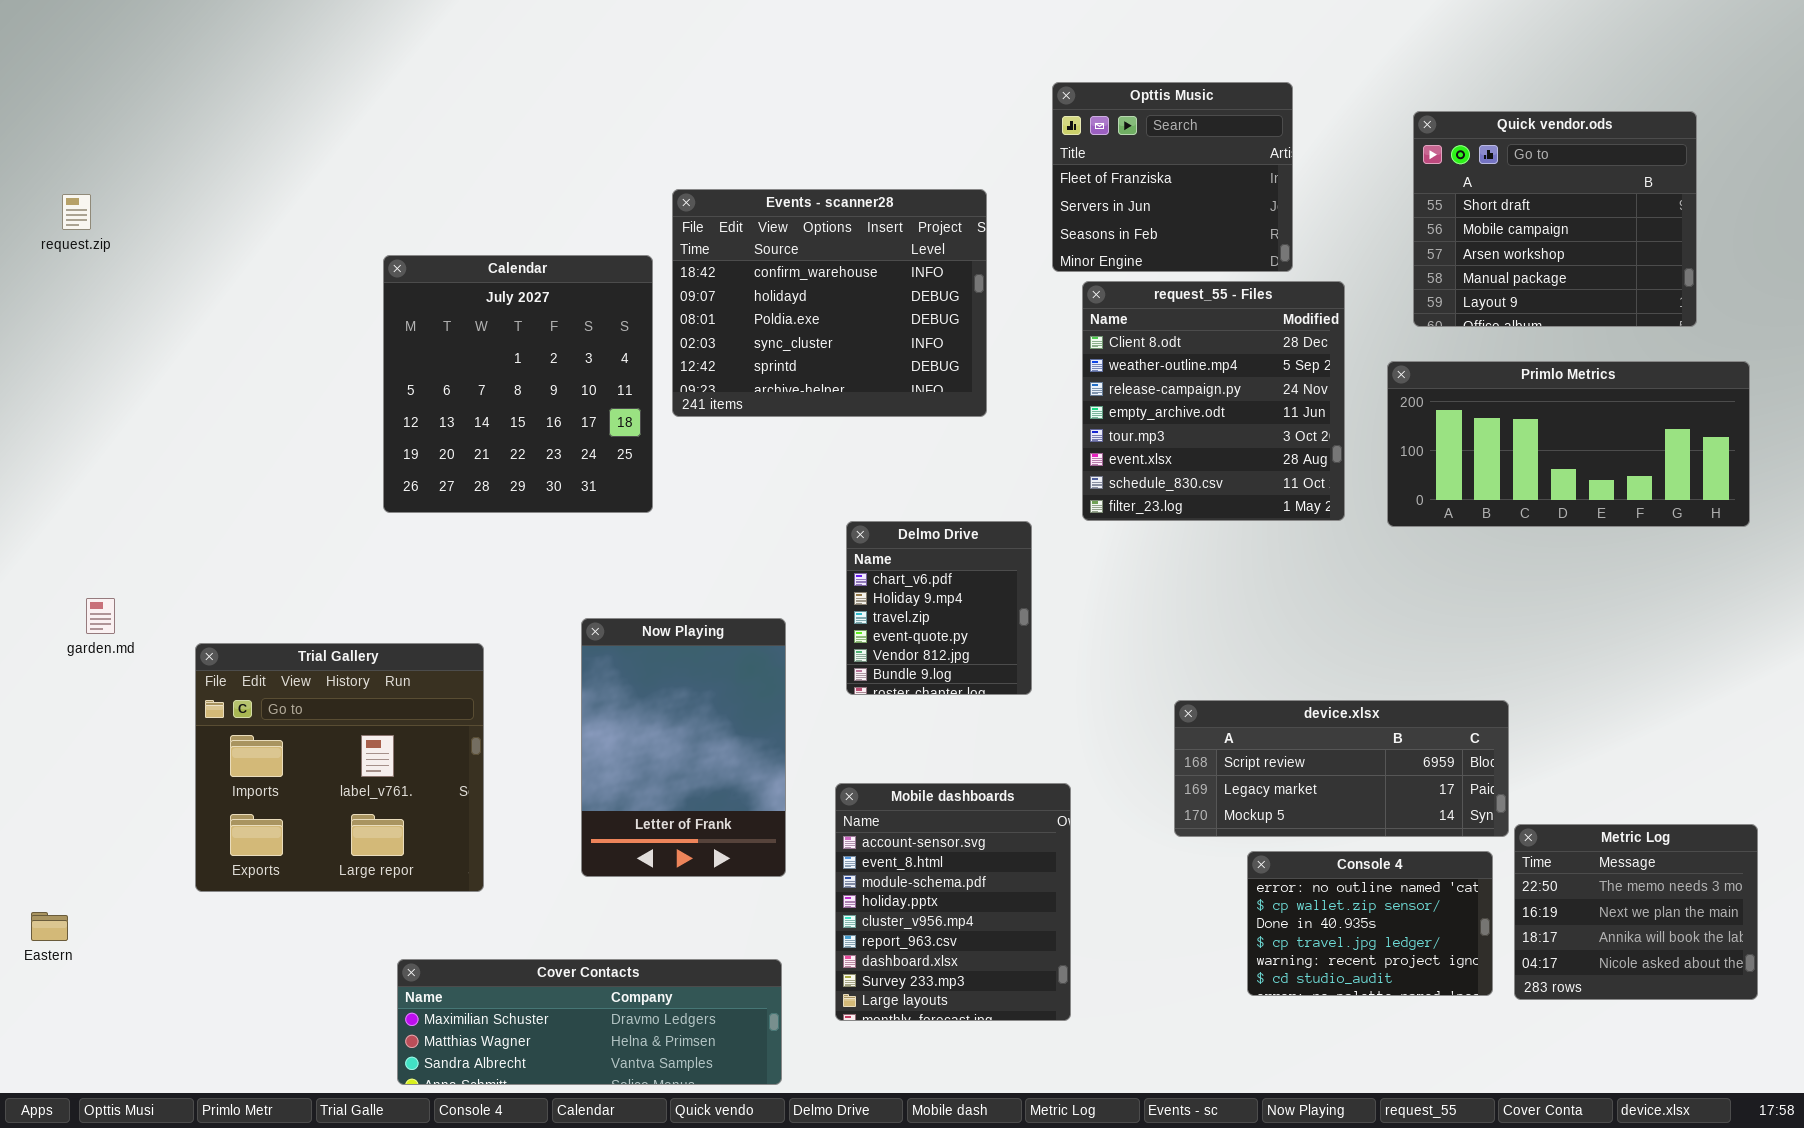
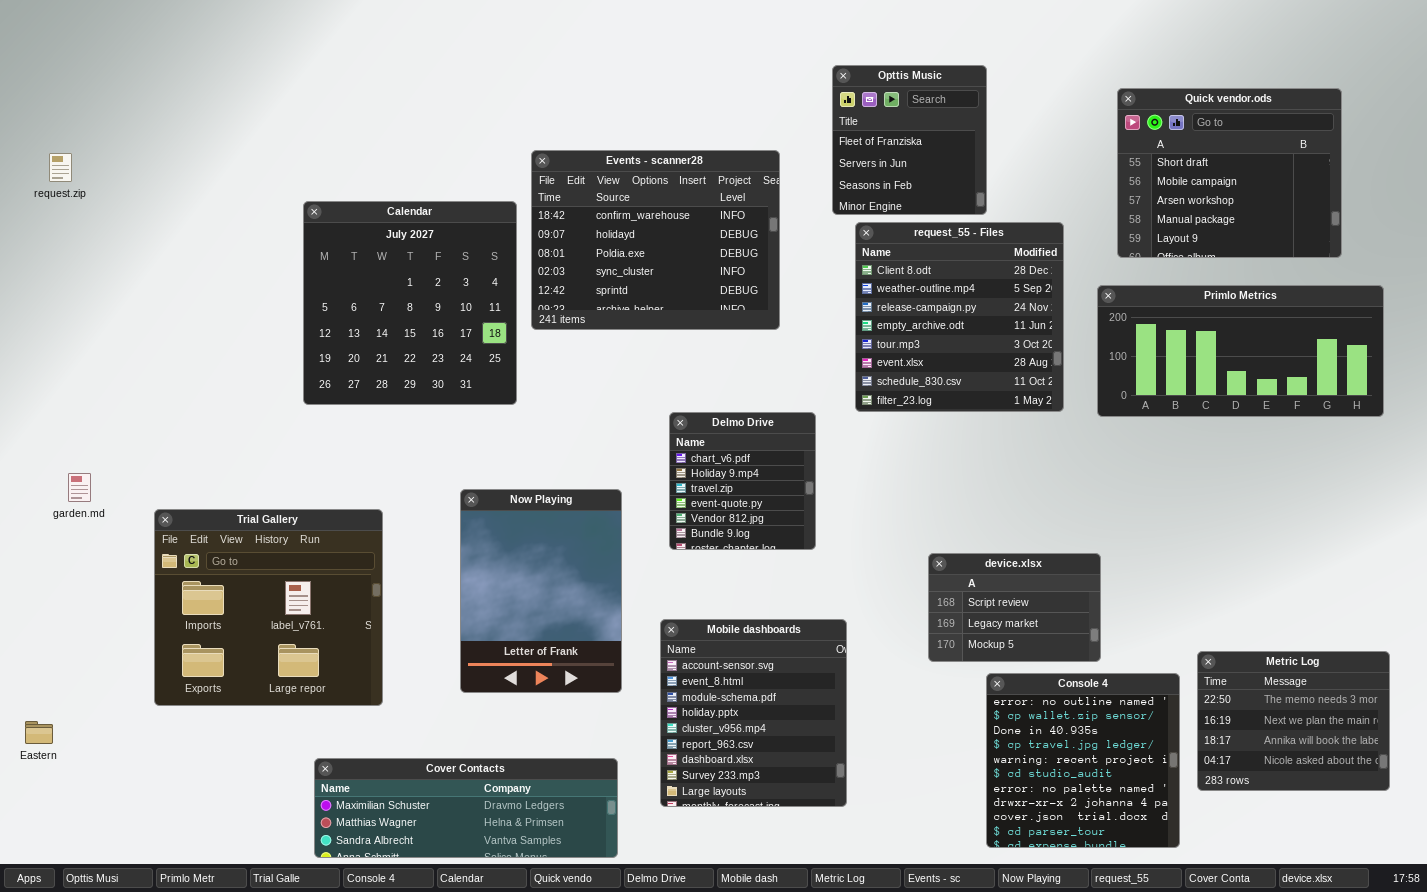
Opttis Music: [1052,82,1293,272] -> [832,65,987,215], resized
device.xlsx: [1174,700,1509,837] -> [928,553,1101,662], resized
Console 4: [1247,851,1493,996] -> [986,673,1180,848], resized

